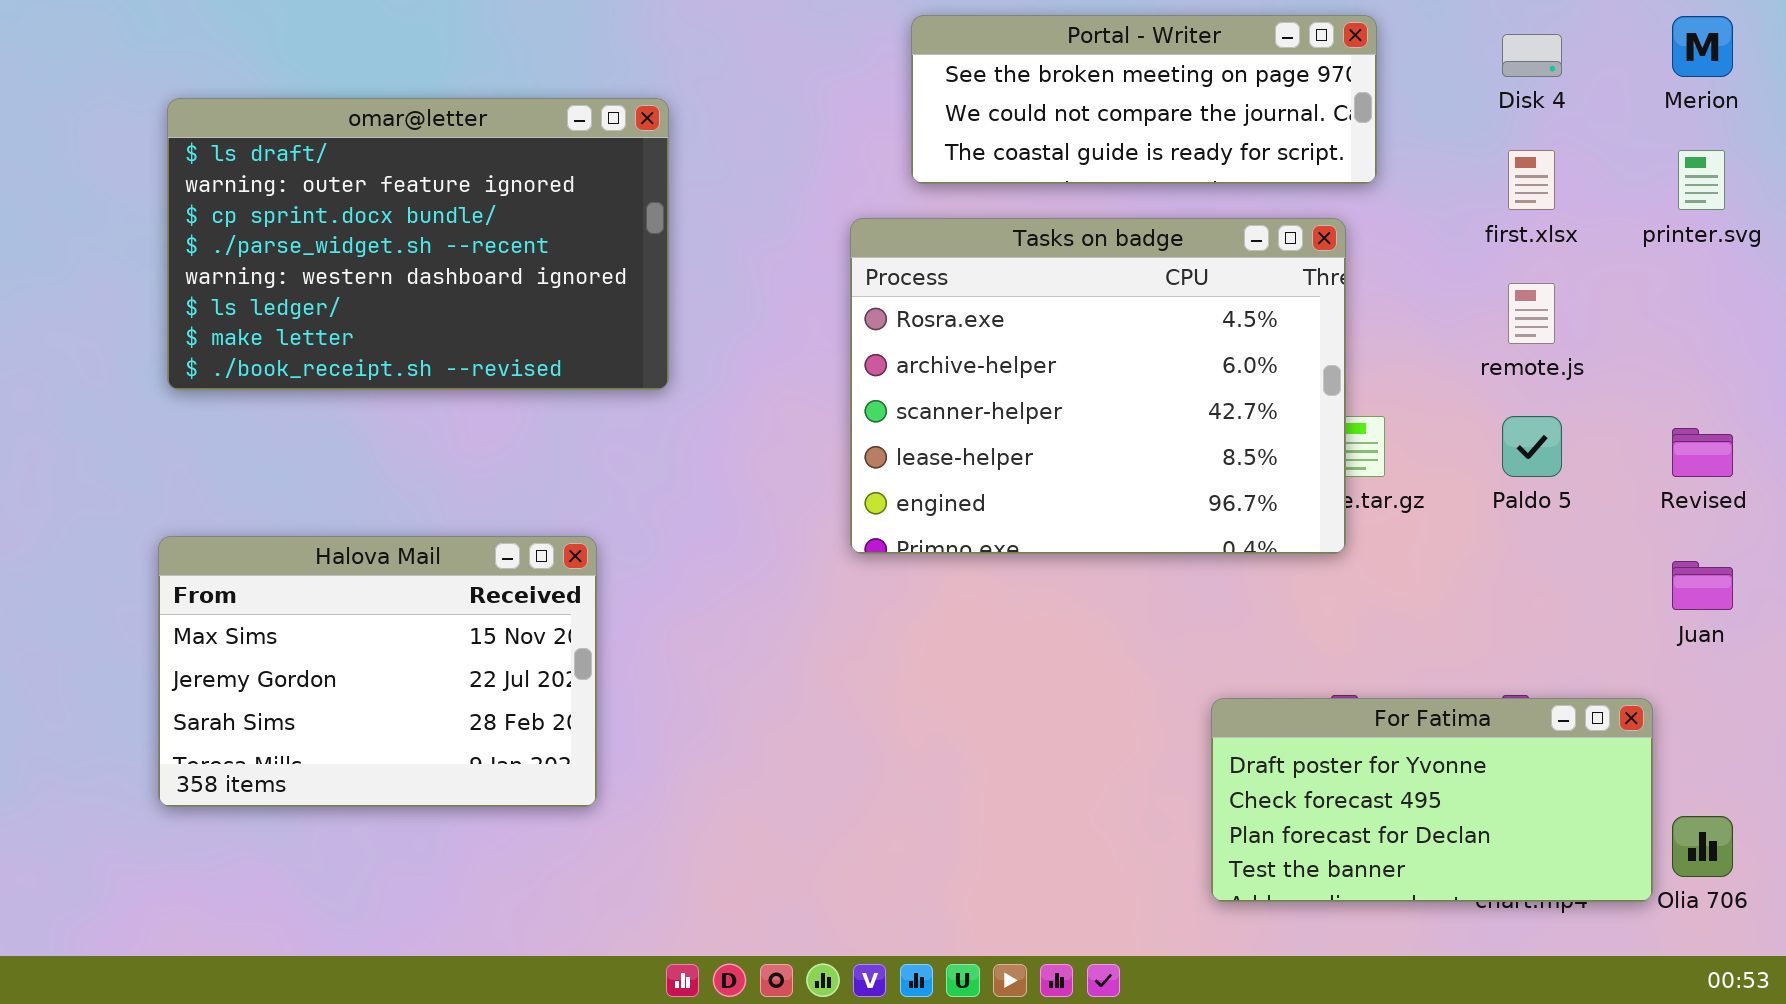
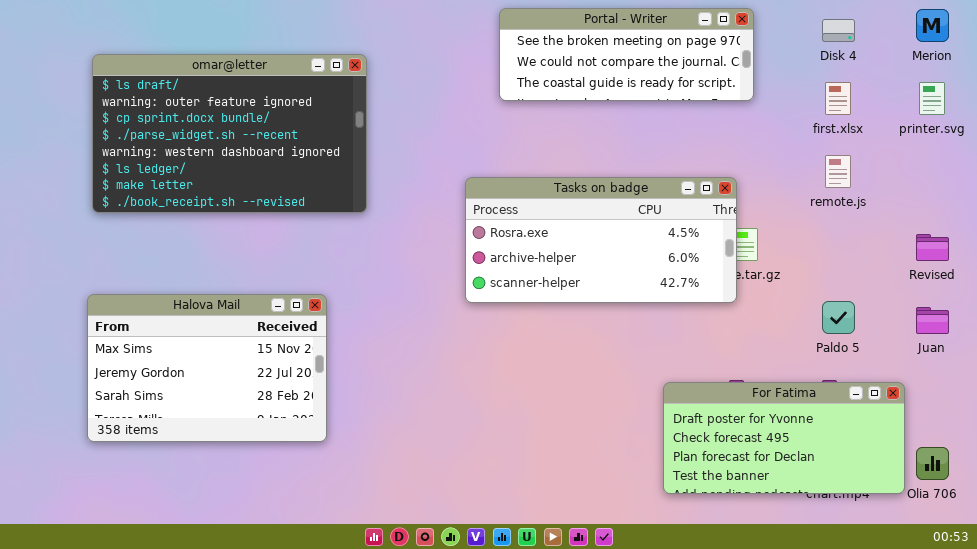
Tasks on badge: [850,218,1346,554] -> [465,177,737,303], resized
Paldo 5: [1502,416,1562,477] -> [822,301,855,334], moved

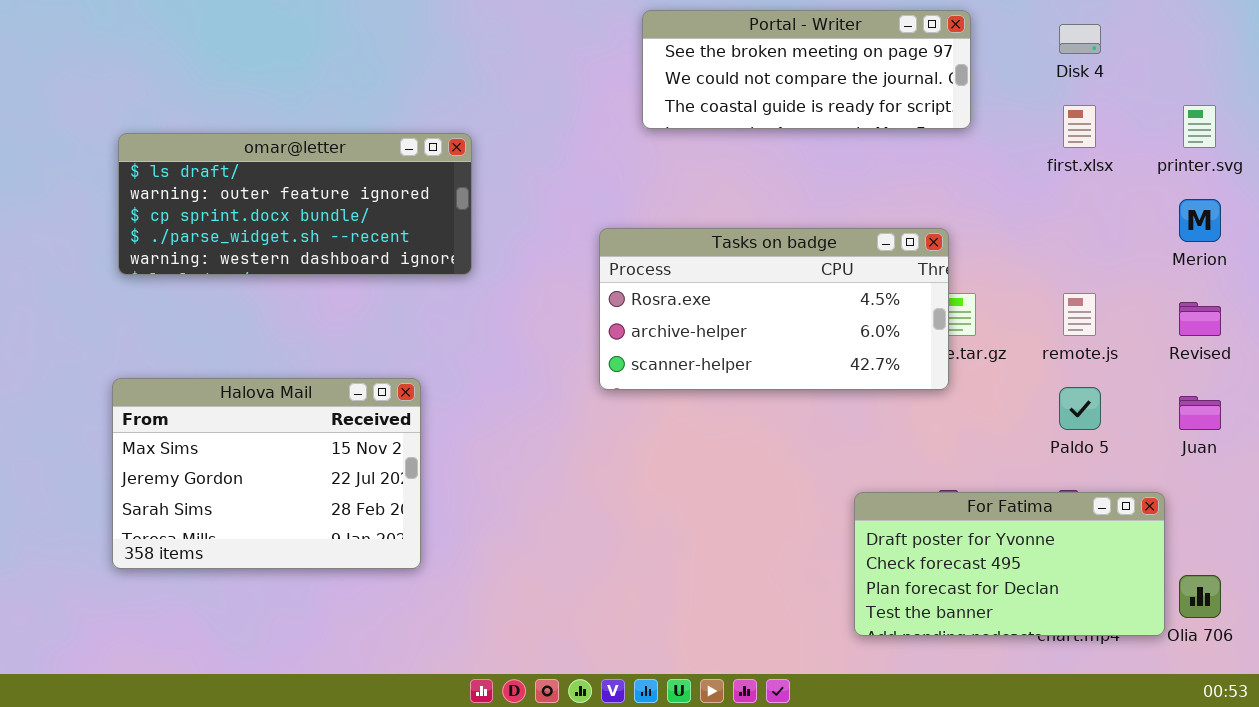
Merion: [916,9,949,42] -> [1179,199,1221,242], moved
omar@letter: [92,54,367,213] -> [118,133,472,275], resized
remote.js: [825,155,851,188] -> [1063,293,1096,336], moved

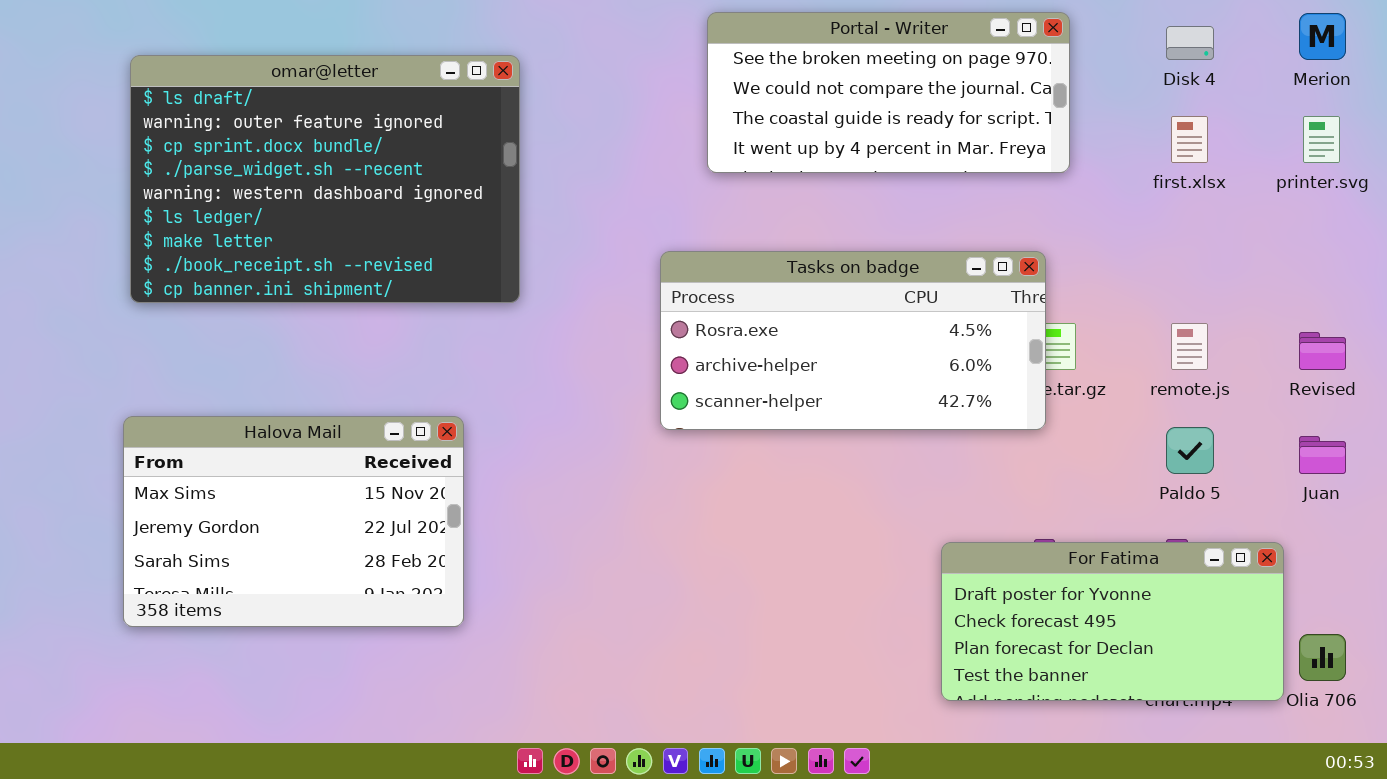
Portal - Writer: [642,10,971,129] -> [707,12,1070,173], resized
omar@letter: [118,133,472,275] -> [130,55,520,303], resized
Merion: [1179,199,1221,242] -> [1299,13,1346,60], moved

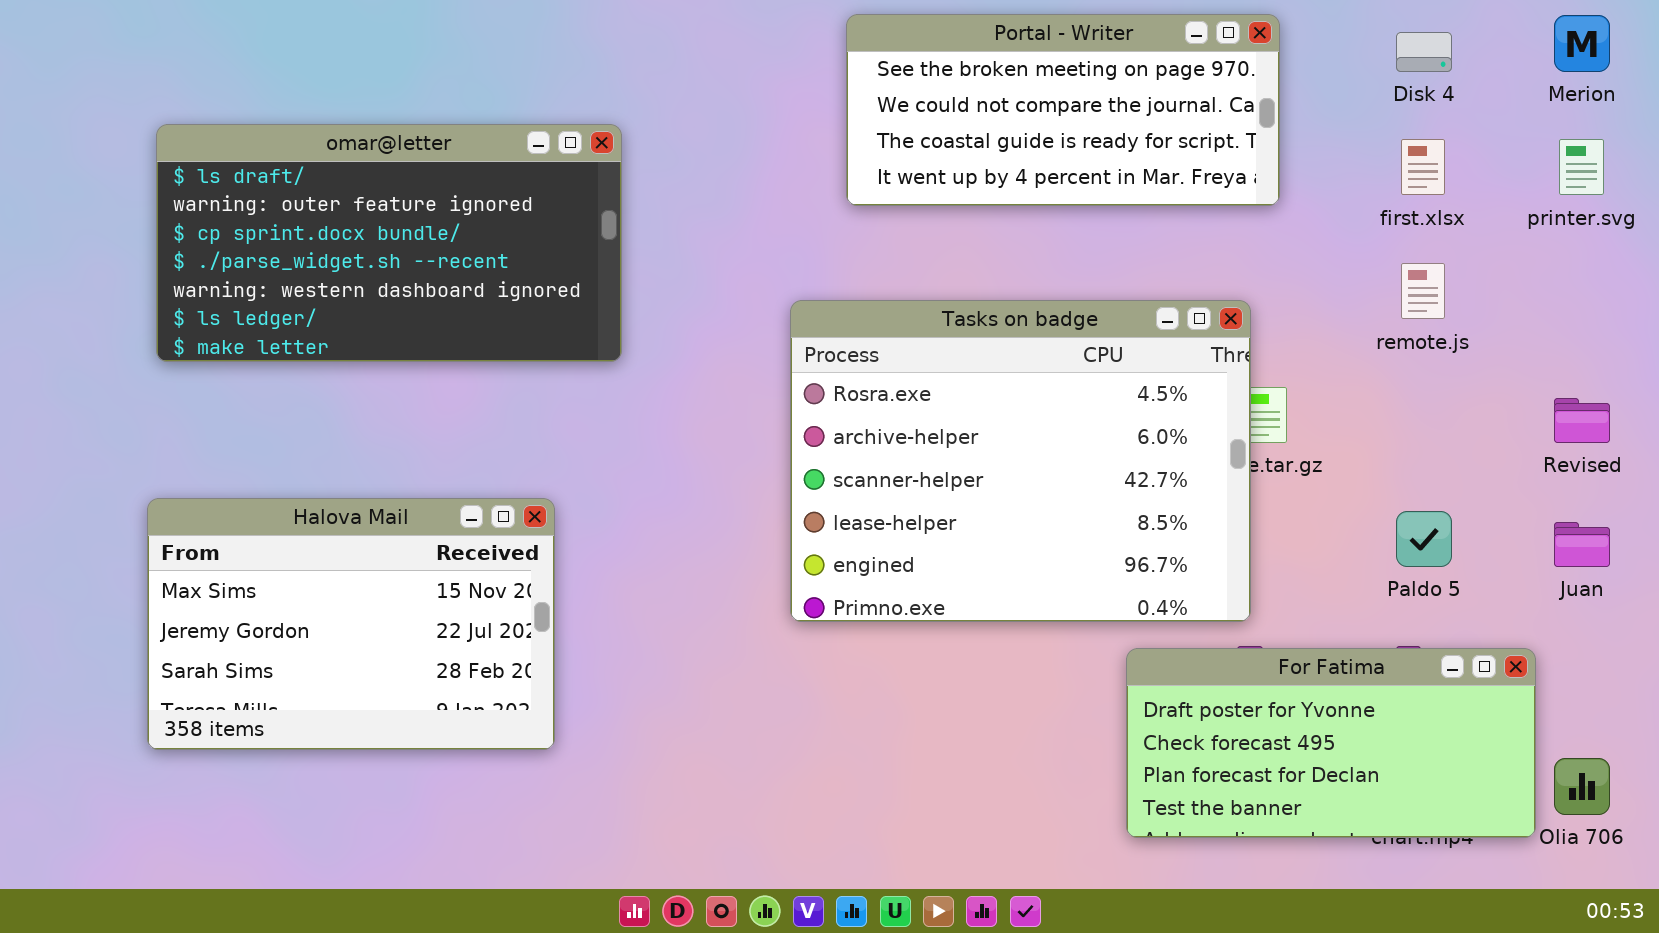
omar@letter: [130,55,520,303] -> [156,124,622,362], resized
Tasks on badge: [660,251,1046,430] -> [790,300,1251,622], resized
remote.js: [1171,323,1208,370] -> [1401,263,1445,319], moved

